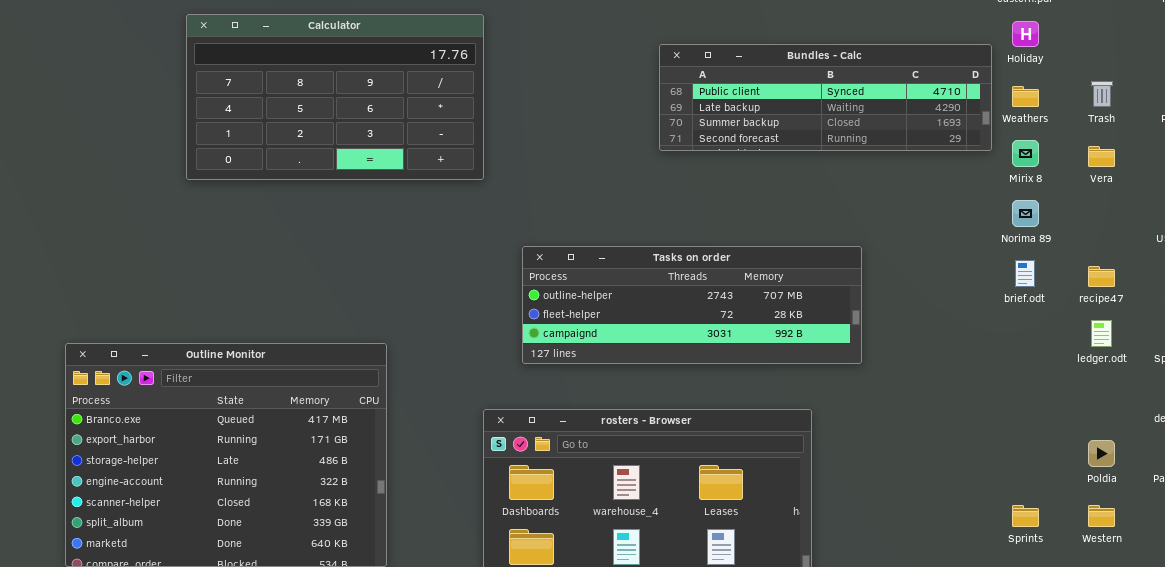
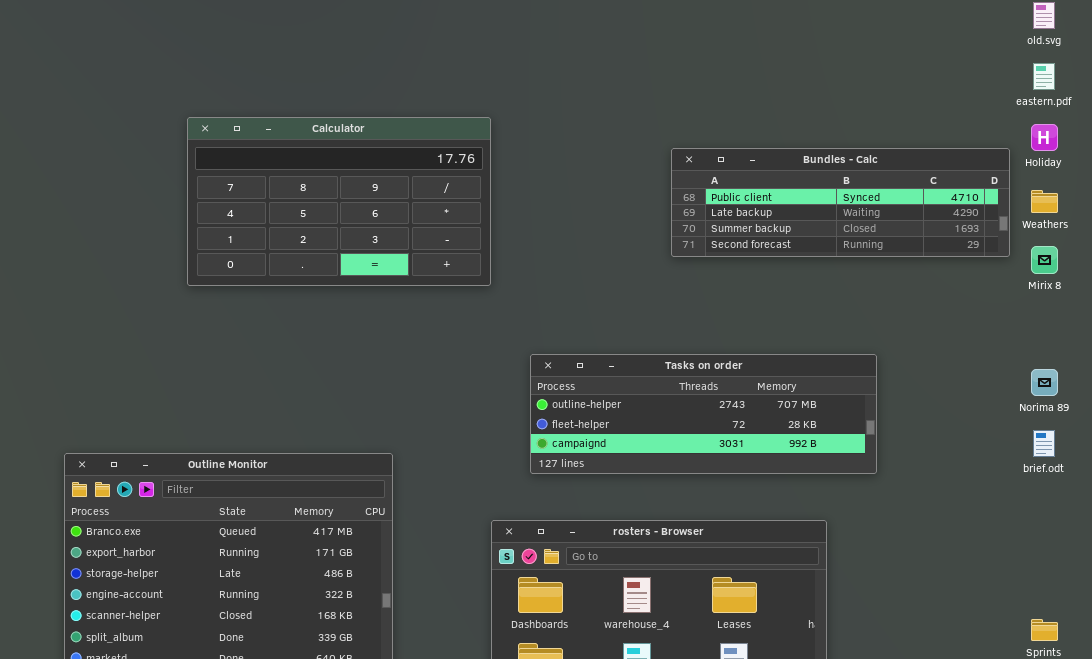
Norima 89: [1012,200,1039,227] -> [1031,369,1058,396], moved
brief.odt: [1015,260,1035,287] -> [1033,430,1055,457], moved

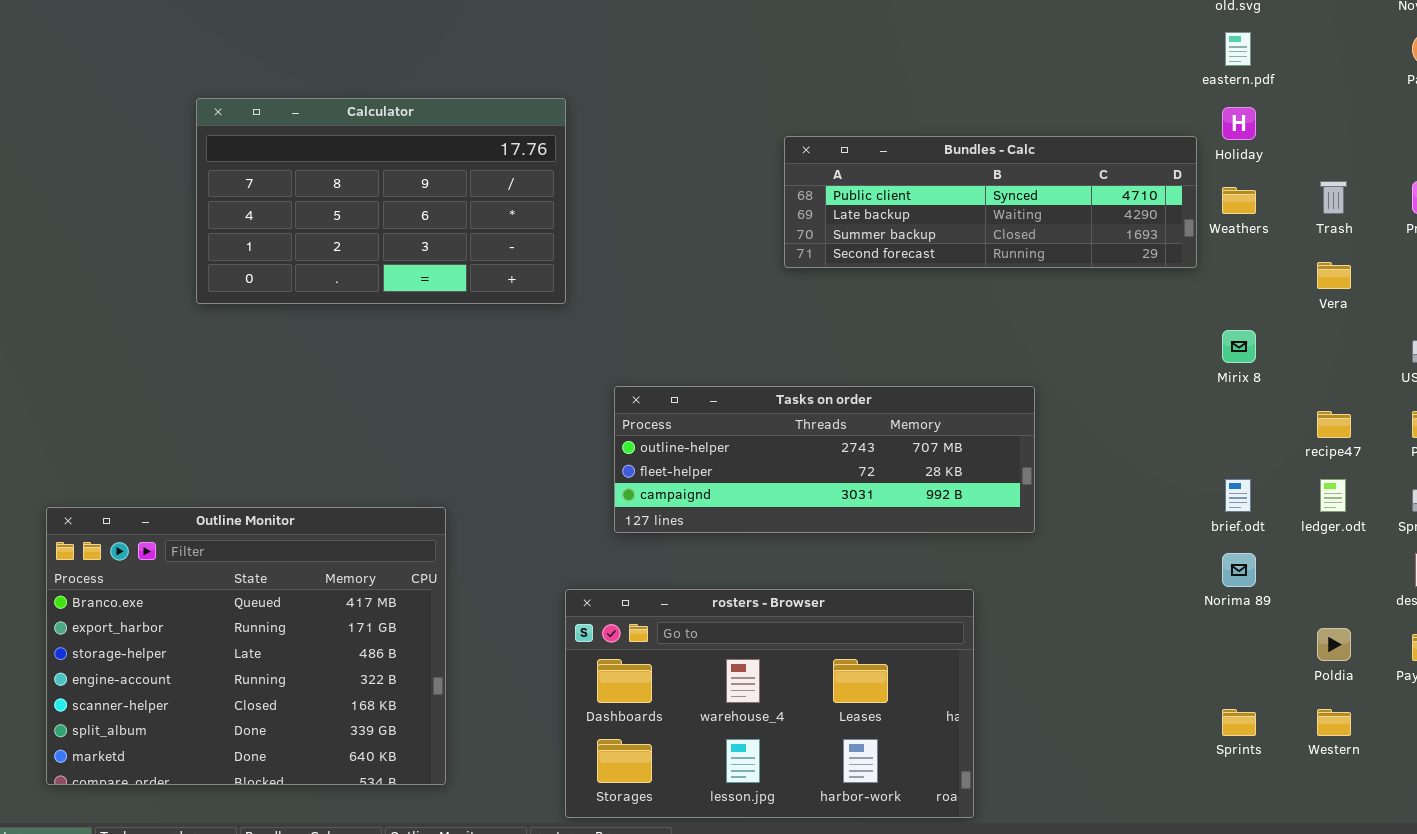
Mirix 8: [1031,246,1058,274] -> [1222,330,1256,363], moved
Norima 89: [1031,369,1058,396] -> [1222,553,1256,587], moved

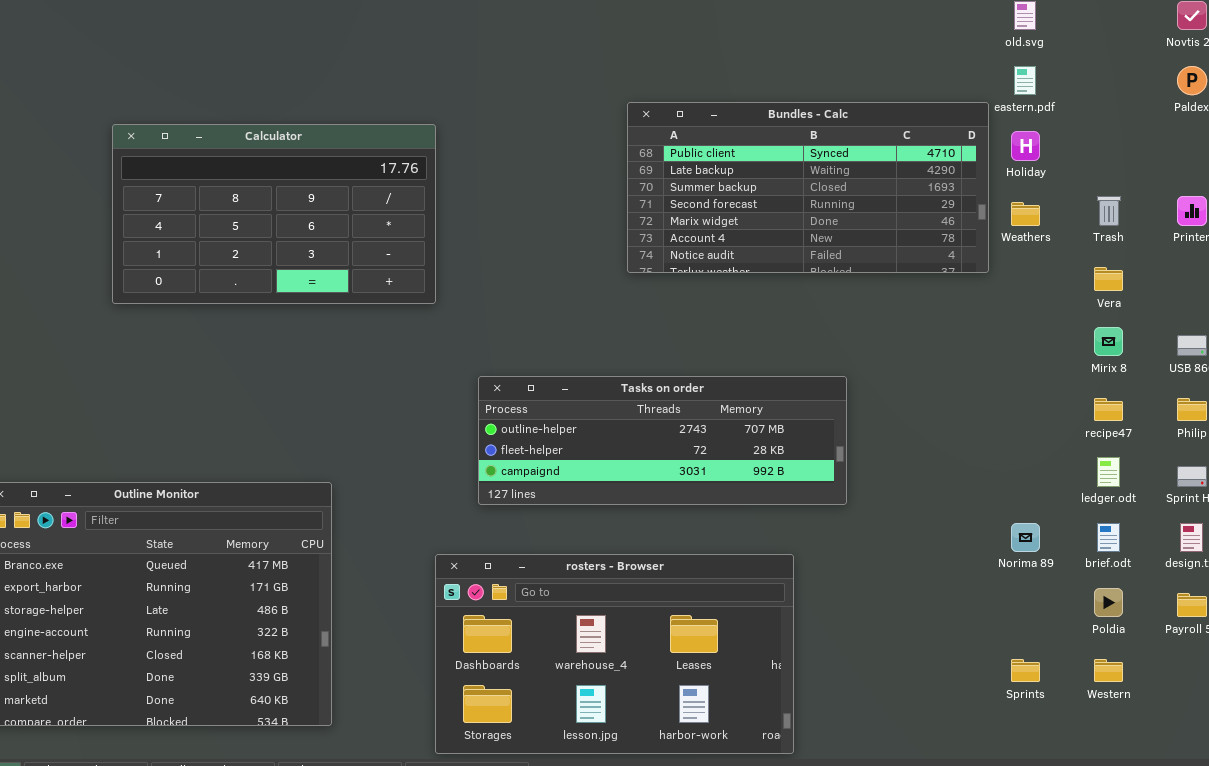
Bundles - Calc: [784,136,1197,268] -> [627,102,989,273], resized
Mirix 8: [1222,330,1256,363] -> [1094,327,1123,356], moved
brief.odt: [1225,479,1251,512] -> [1097,523,1120,552], moved

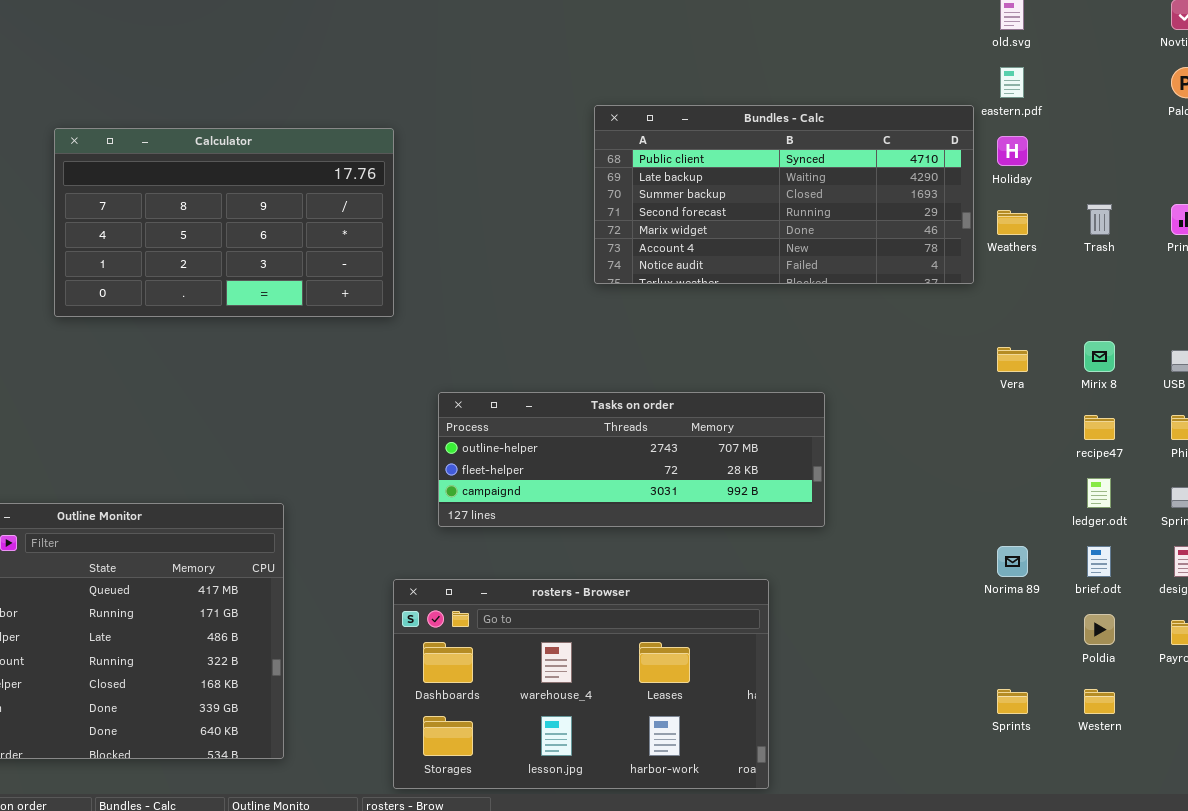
Vera: [1094,267,1123,291] -> [997,347,1028,372], moved

